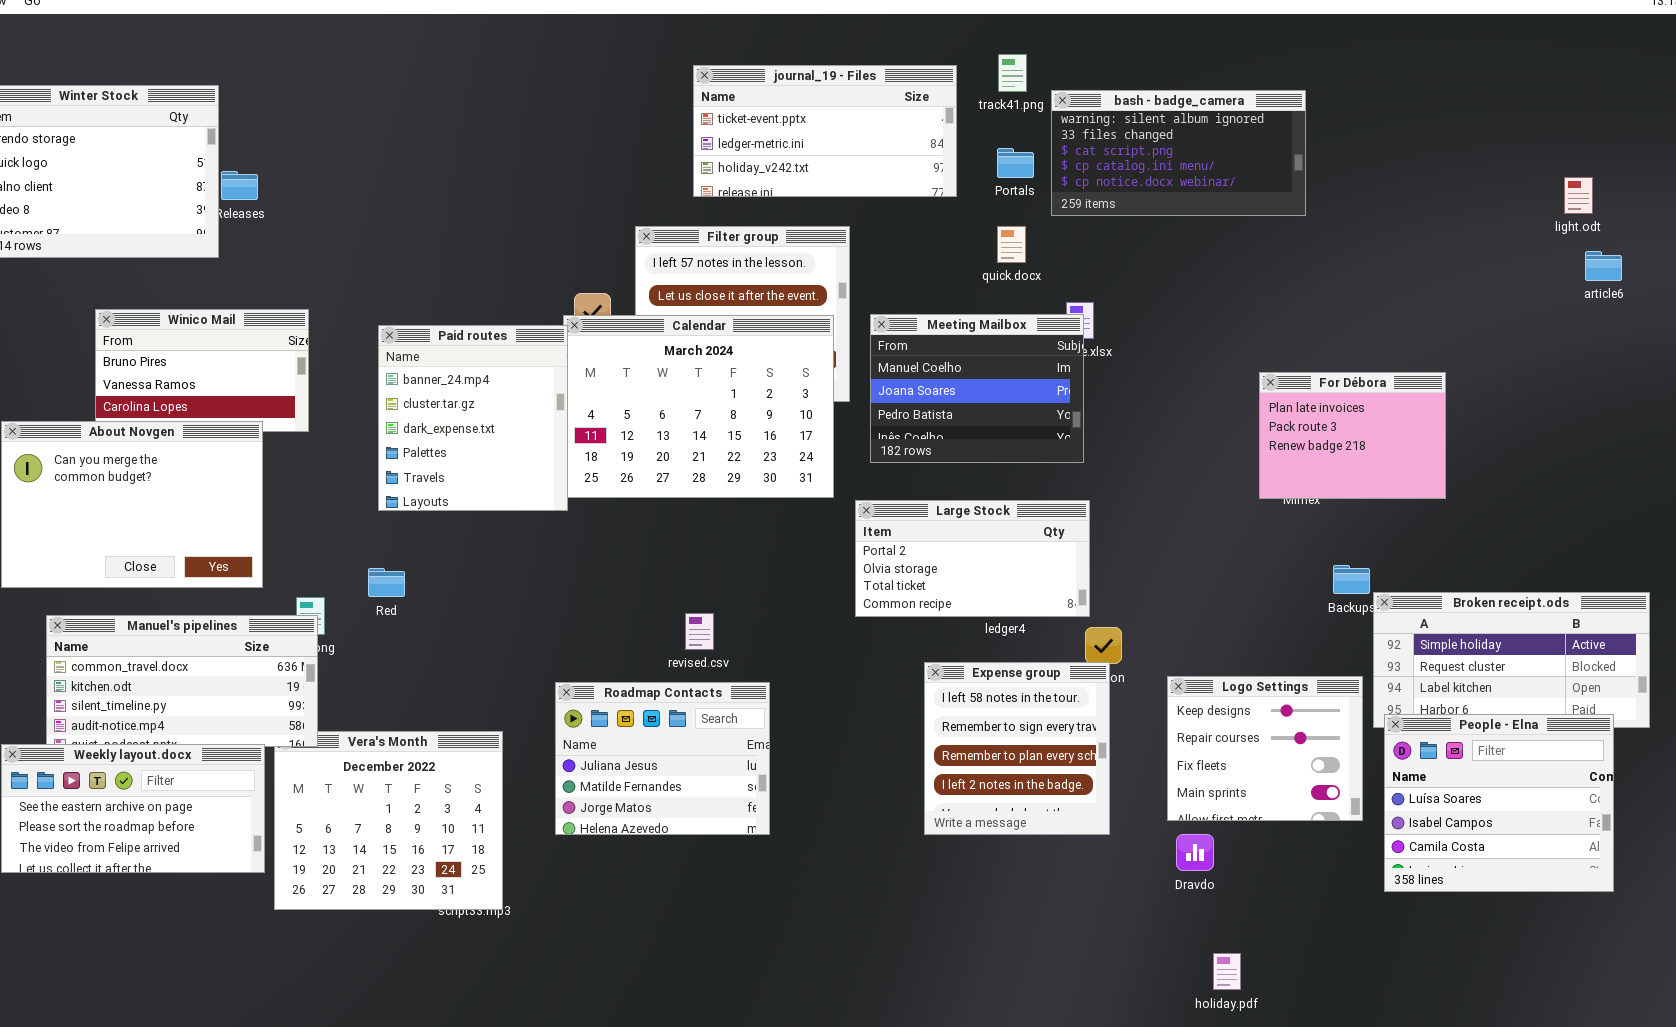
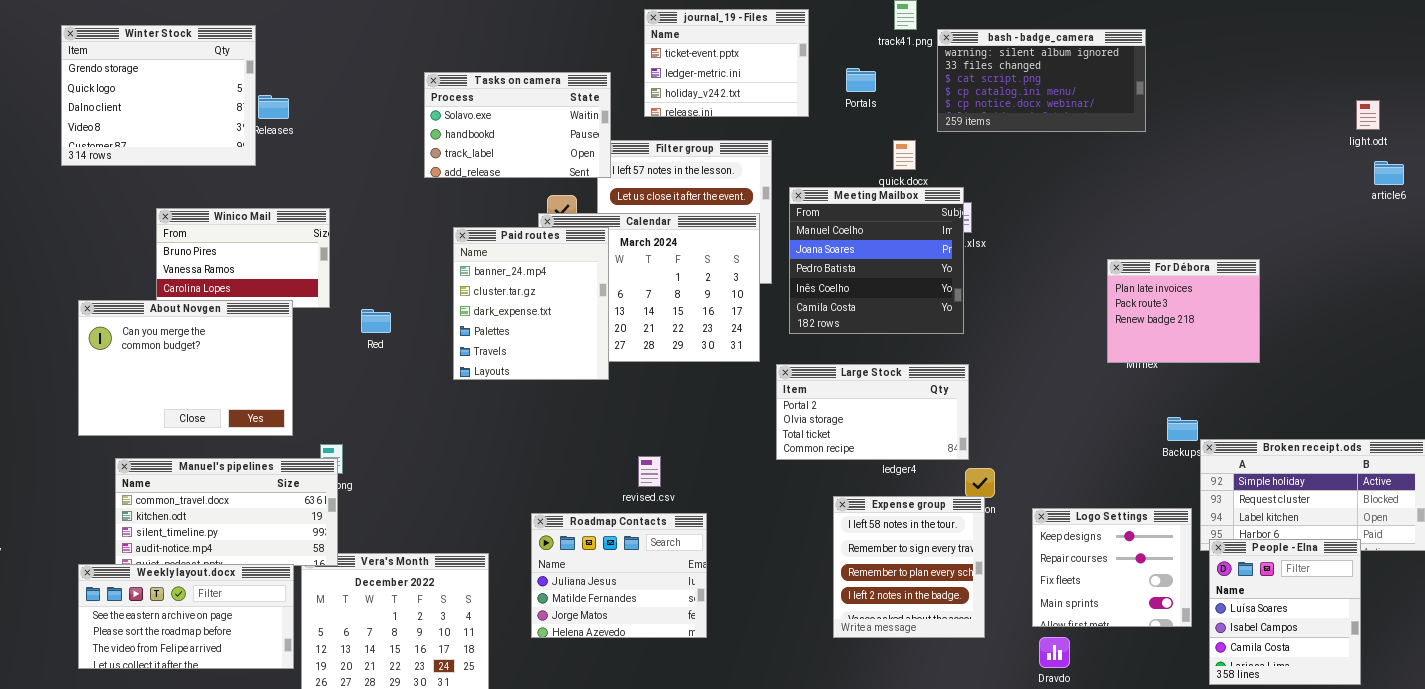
journal_19 - Files: [693,65,957,197] -> [644,9,809,117], resized
Tasks on camera: none -> [424,72,611,178], opened
Portals: [997,148,1034,178] -> [846,68,876,92], moved
Meeting Mailbox: [870,314,1084,463] -> [789,187,964,334], resized
Paid routes: [378,325,568,511] -> [453,227,609,380], moved
Red: [368,568,405,597] -> [361,309,391,333], moved
People - Elna: [1384,714,1614,892] -> [1209,539,1361,685], resized

